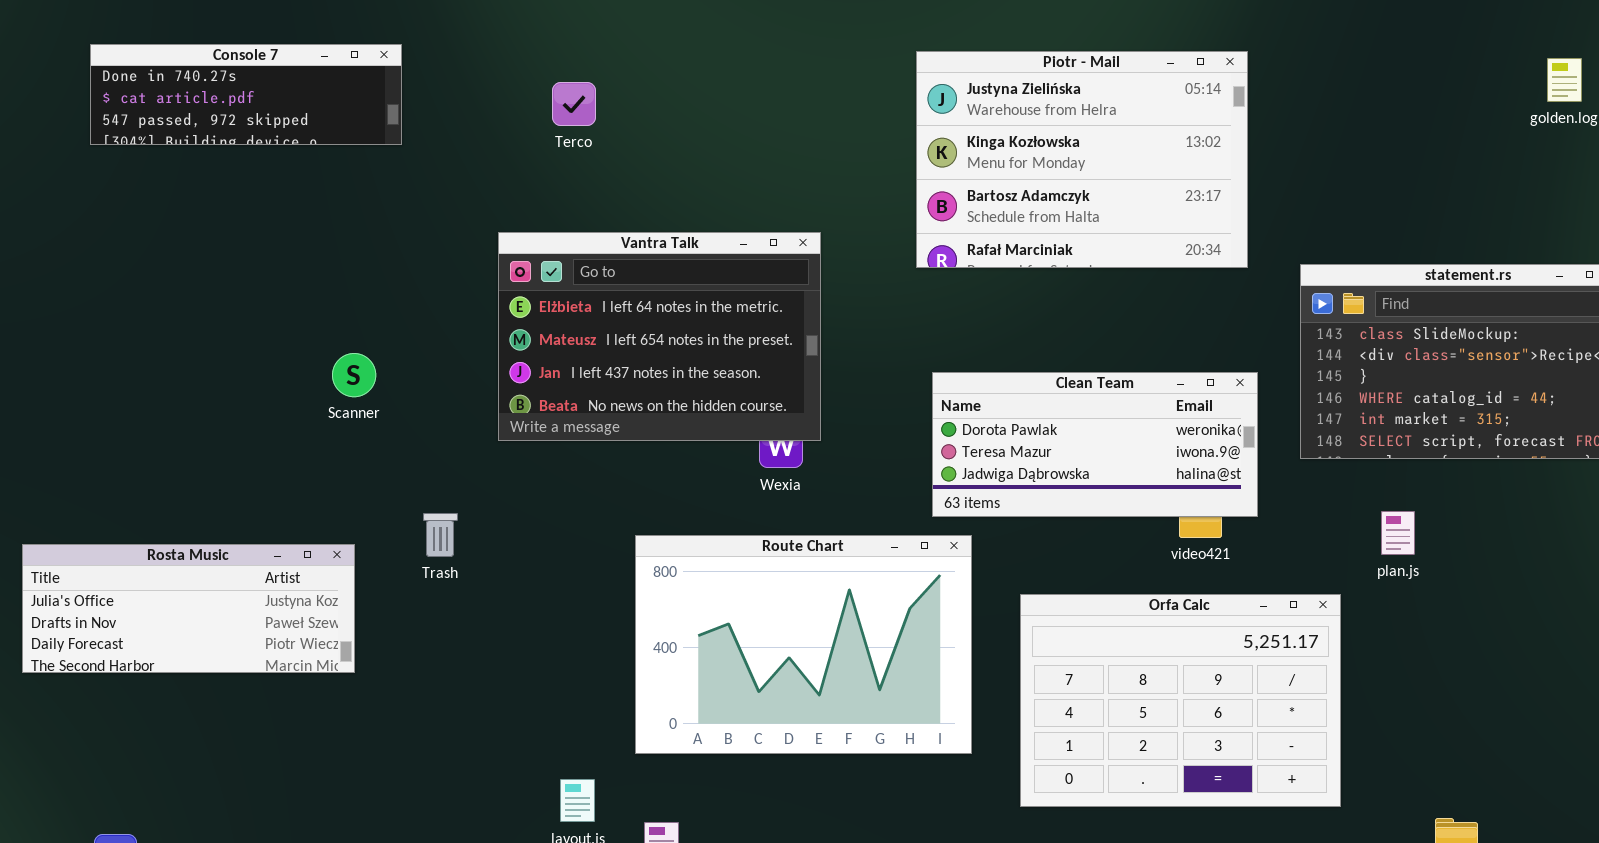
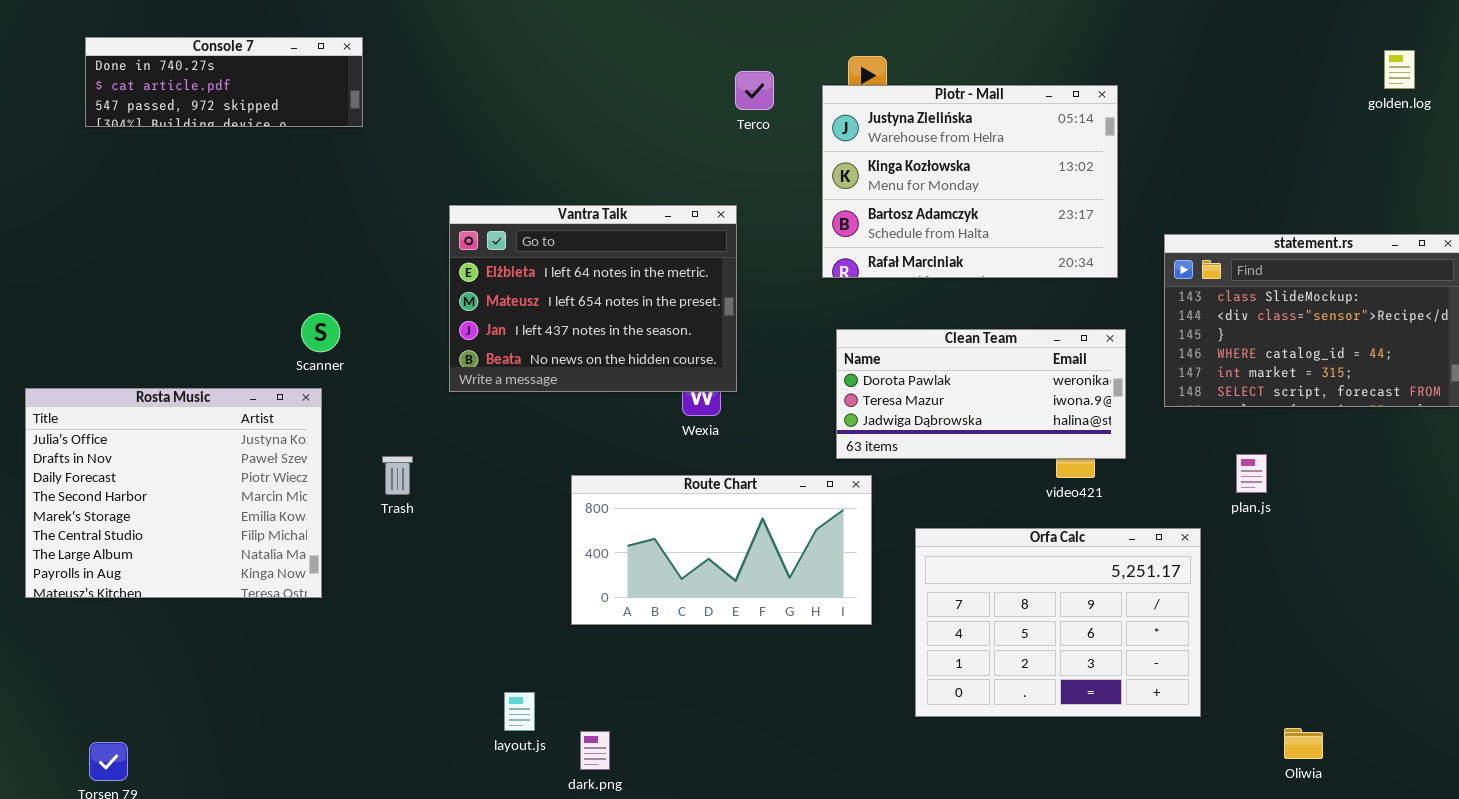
Piotr - Mail: [916,51,1248,268] -> [822,85,1118,278], moved
Terco: [552,82,596,126] -> [735,71,774,110], moved
Route Chart: [635,535,972,754] -> [571,475,872,625], resized
Rosta Music: [22,544,355,673] -> [25,388,322,598], resized

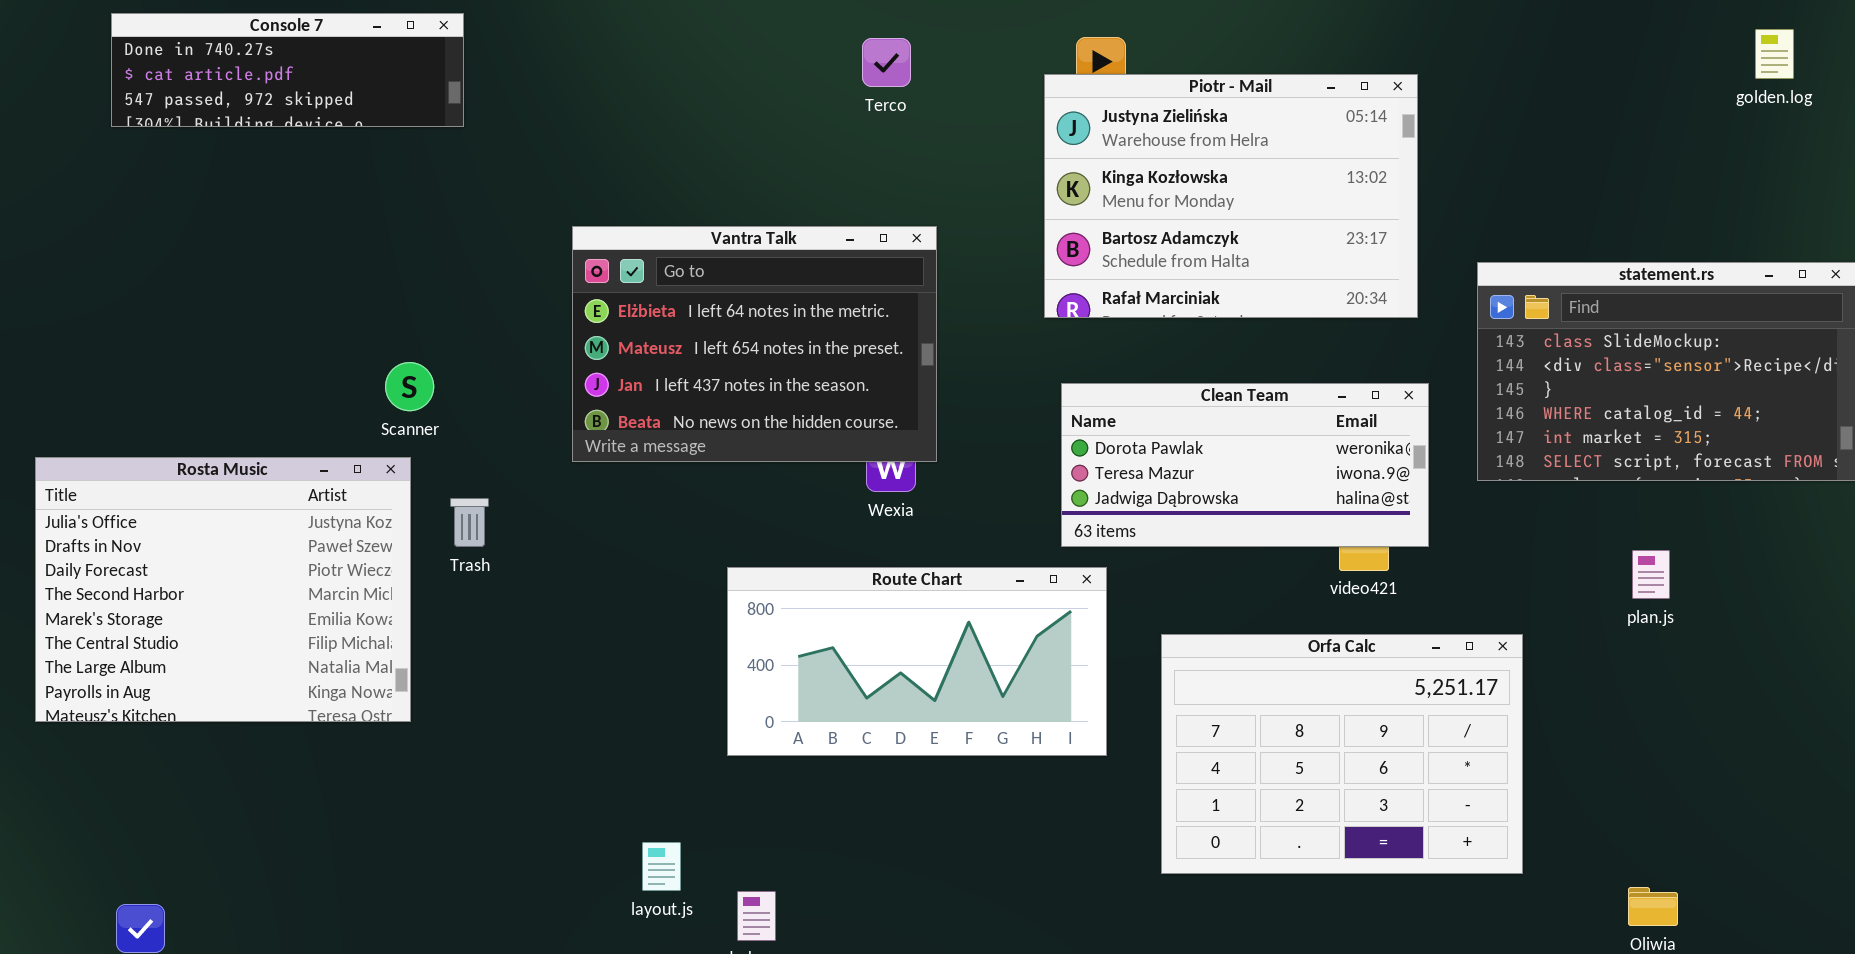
Terco: [735,71,774,110] -> [862,38,911,87], moved
plan.js: [1236,454,1267,493] -> [1632,550,1670,599], moved
Trash: [382,456,413,495] -> [450,498,489,547], moved

